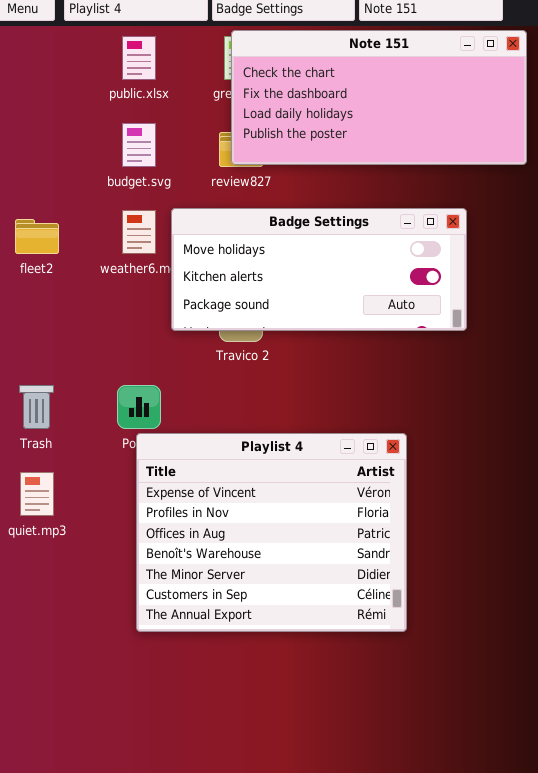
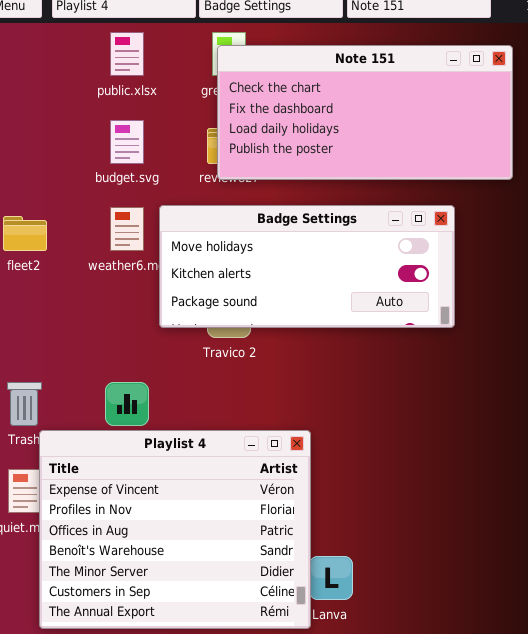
Note 151: [231,30,527,165] -> [217,45,513,180], moved
Playlist 4: [136,433,407,632] -> [39,430,311,629], moved

